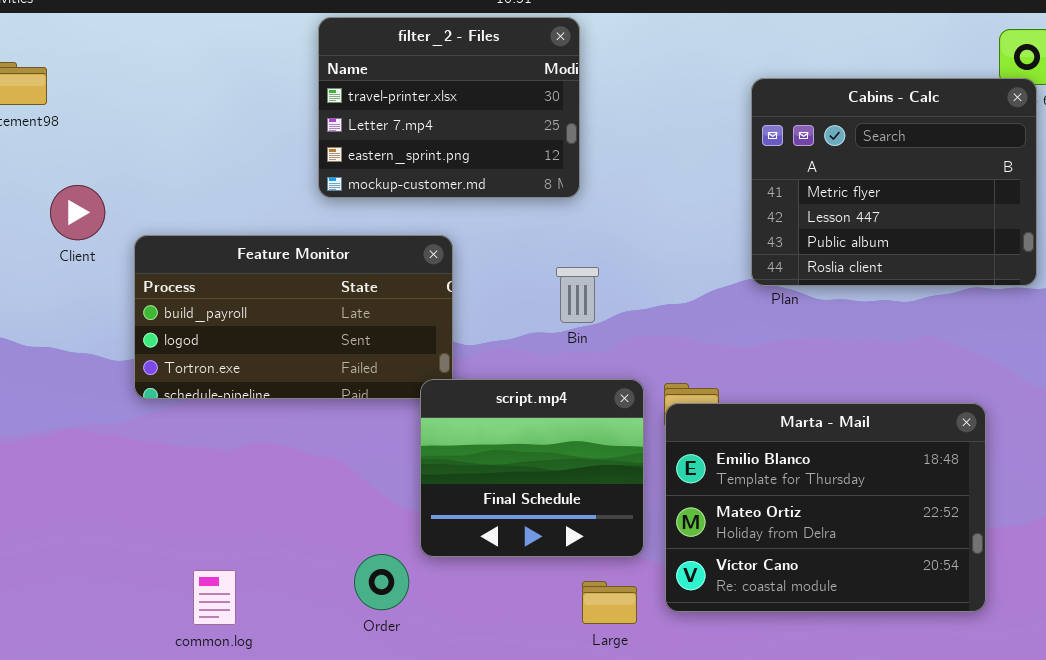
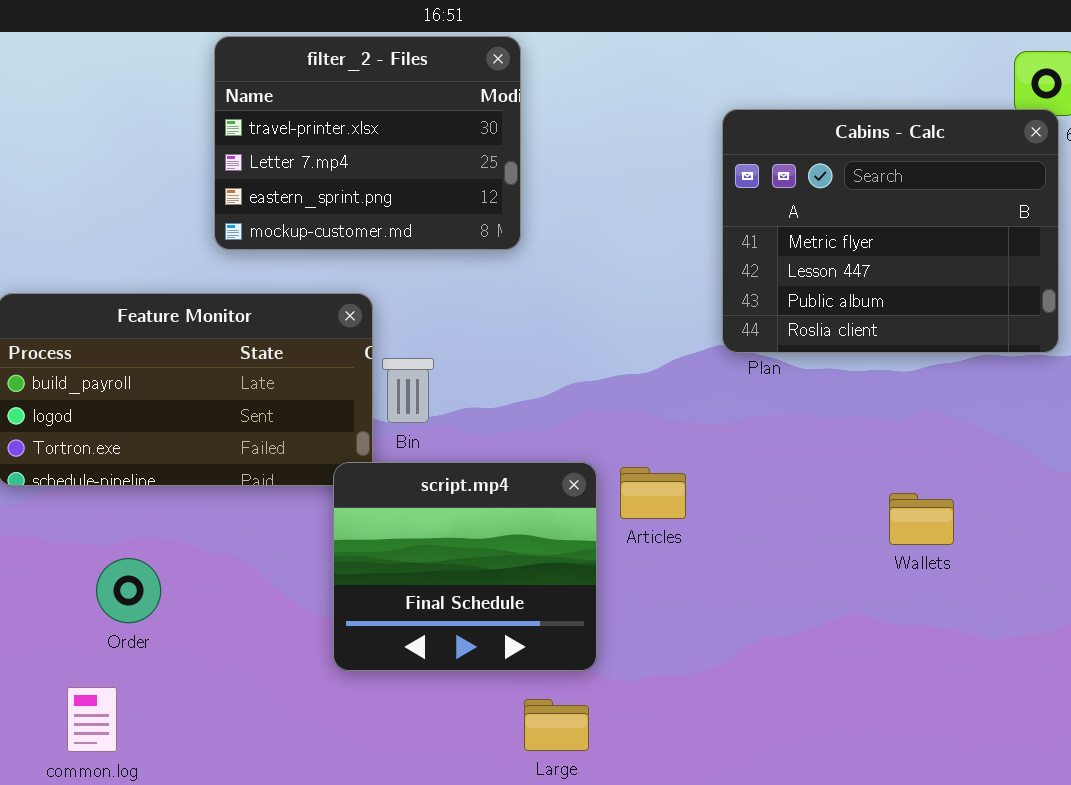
Bin: [556,267,599,323] -> [382,358,434,423], moved
Marta - Mail: [665,403,986,612] -> none, closed
Order: [354,554,409,610] -> [96,558,161,623], moved

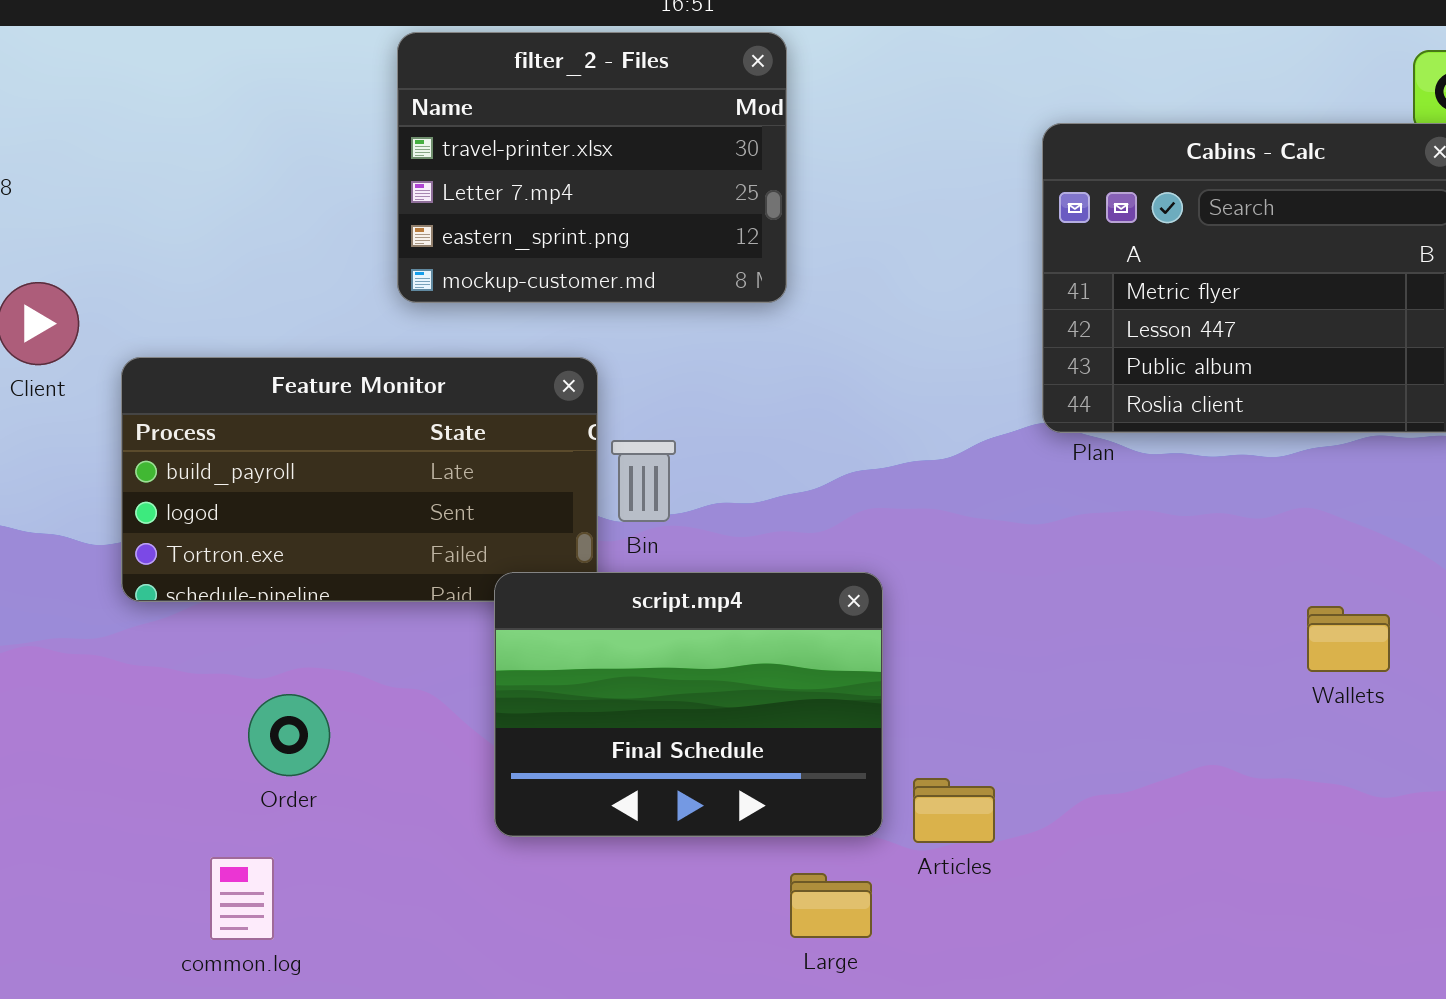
script.mp4: [333,462,597,671] -> [494,572,883,837], resized
Articles: [620,467,686,519] -> [913,778,995,843], moved
Wallets: [889,493,954,545] -> [1307,606,1390,672], moved

